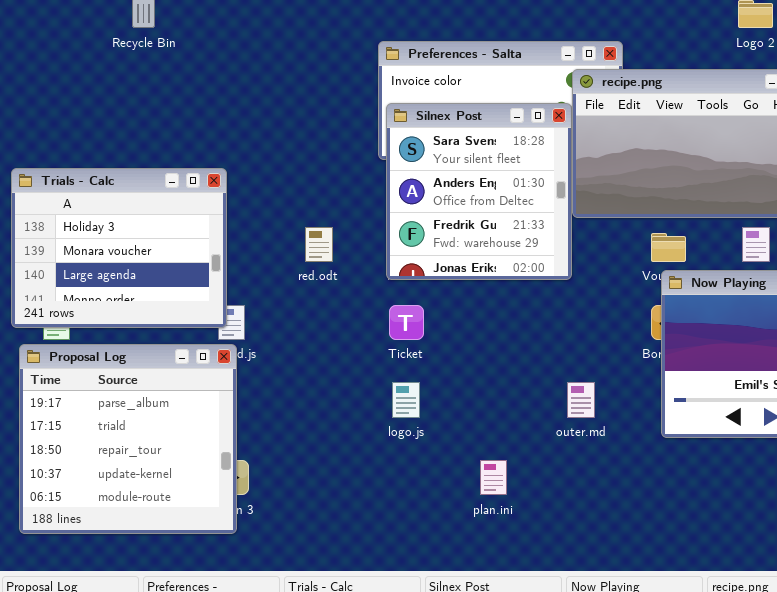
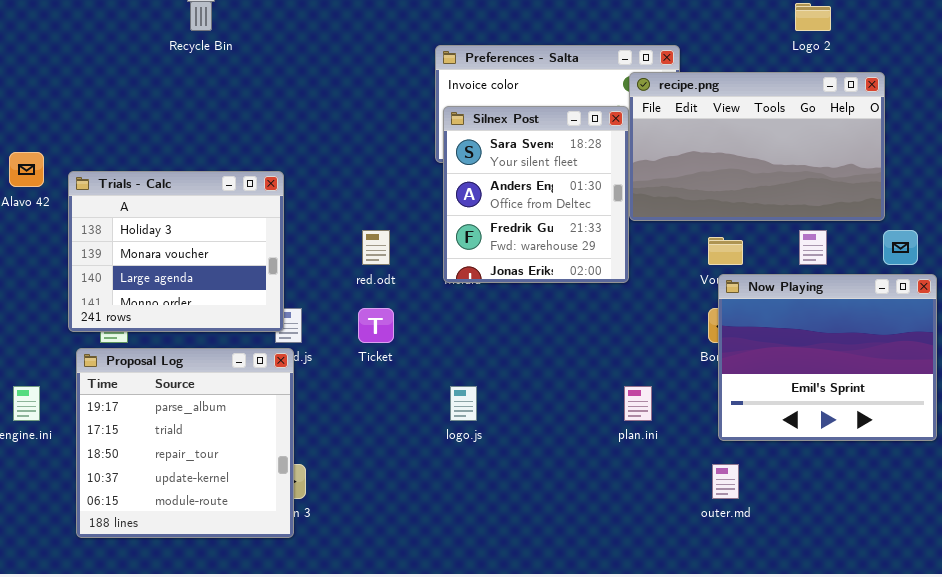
Ticket: [389,305,424,340] -> [358,308,394,343], moved
outer.md: [567,382,595,418] -> [712,464,739,499], moved
plan.ini: [480,460,507,495] -> [624,386,652,421], moved

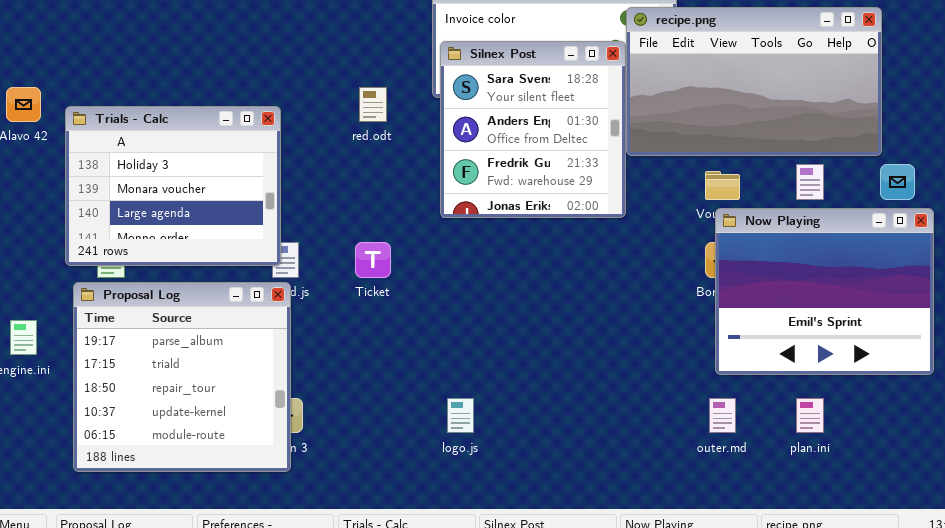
red.odt: [362,230,390,265] -> [359,87,387,122], moved
logo.js: [450,386,477,421] -> [447,398,474,433], moved
plan.ini: [624,386,652,421] -> [796,398,824,433], moved

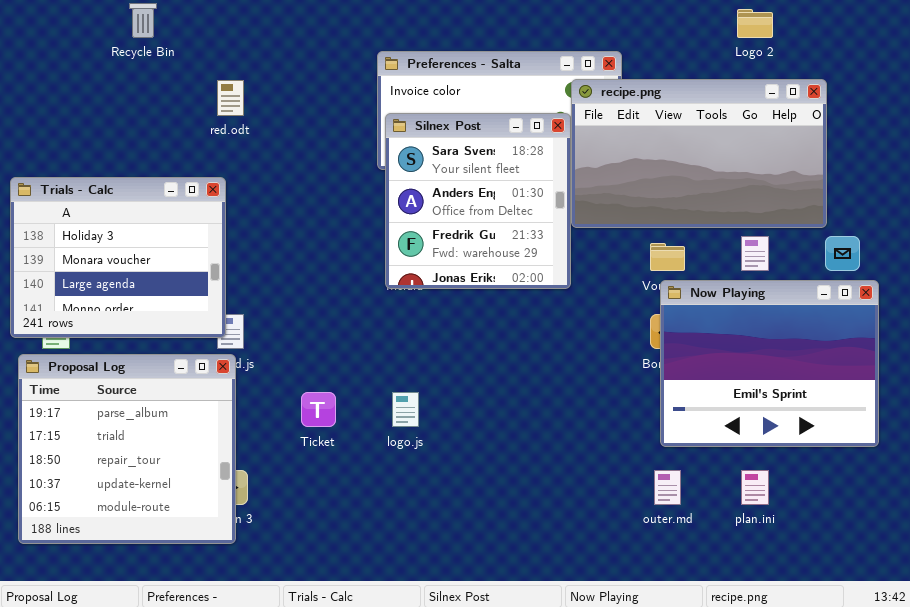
red.odt: [359,87,387,122] -> [217,80,244,116], moved
Ticket: [355,242,391,278] -> [301,392,336,427], moved
logo.js: [447,398,474,433] -> [392,392,419,427], moved

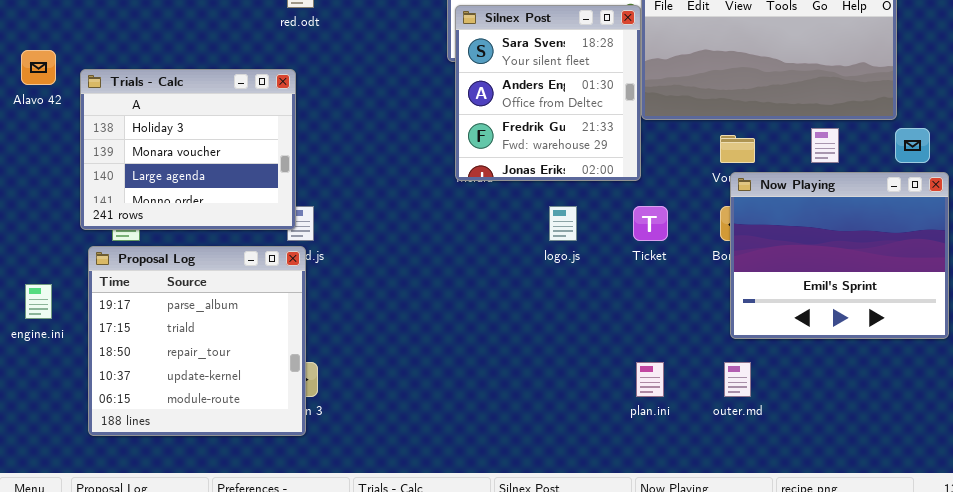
Ticket: [301,392,336,427] -> [633,206,668,241], moved
logo.js: [392,392,419,427] -> [549,206,577,241], moved
plan.ini: [741,470,769,505] -> [636,362,664,397], moved

